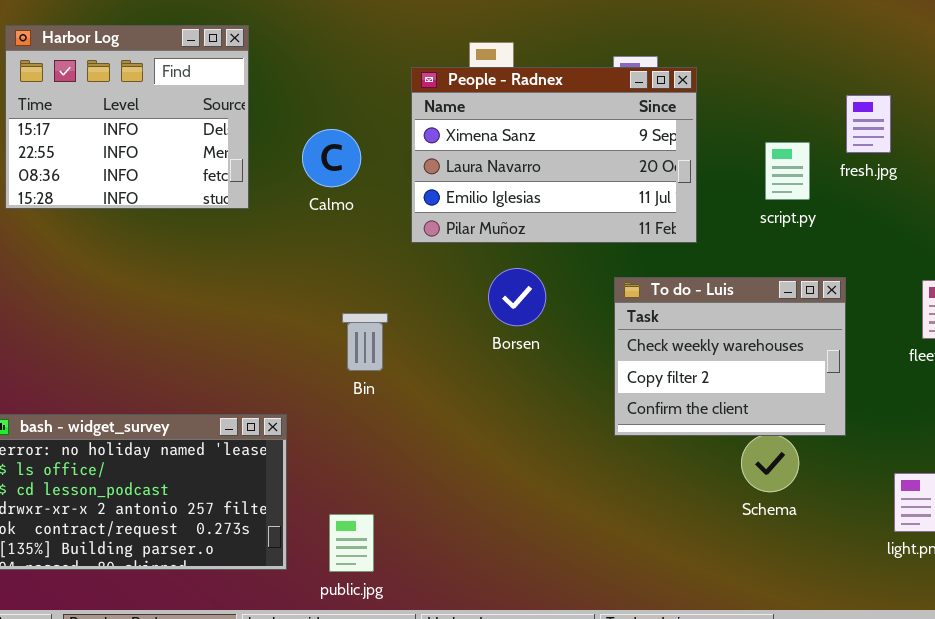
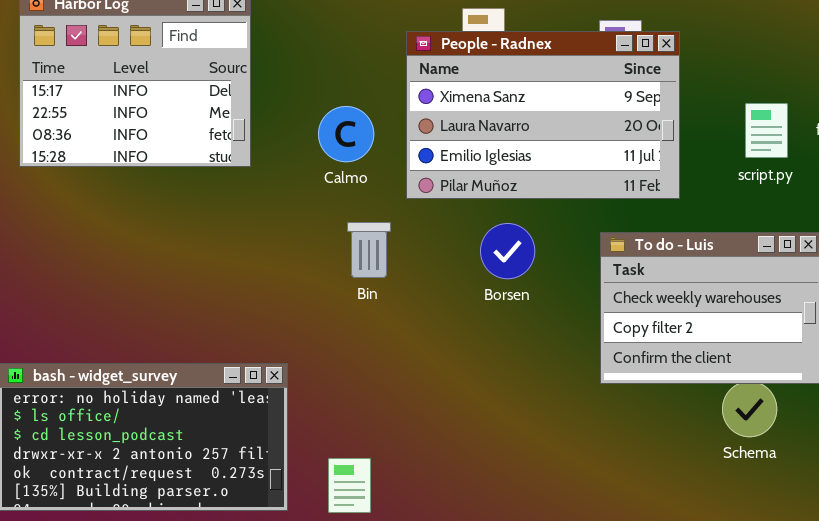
Calmo: [302,129,361,187] -> [318,106,374,162], moved
Bin: [342,313,388,371] -> [347,222,391,278], moved

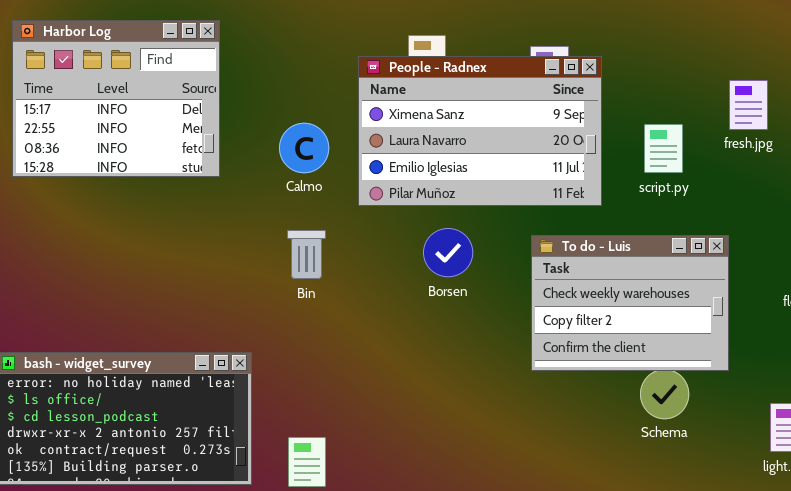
script.py: [745,103,788,158] -> [644,124,683,173], moved
Bin: [347,222,391,278] -> [287,230,326,279], moved

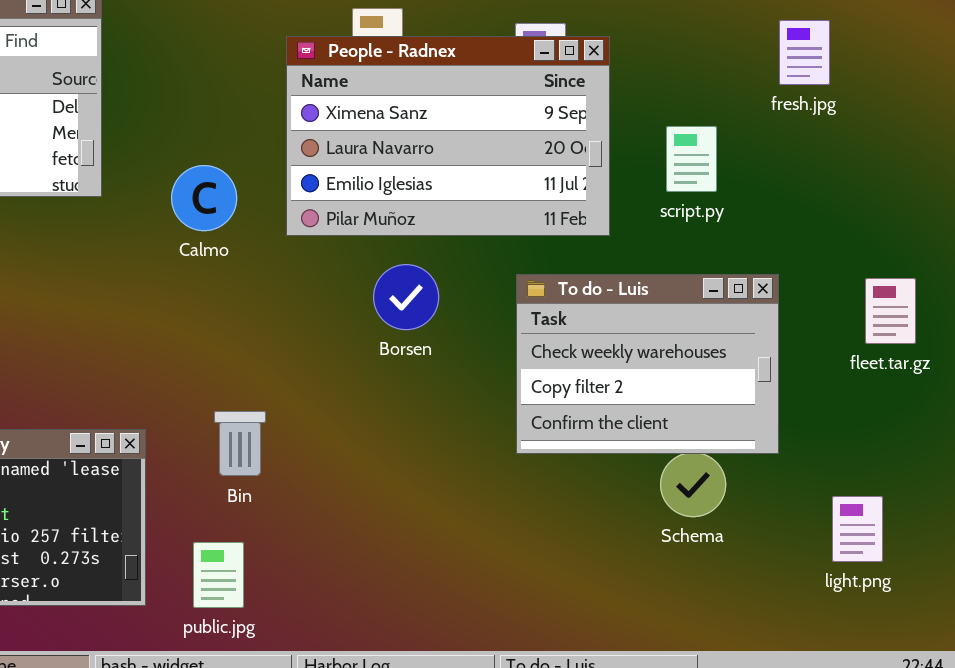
fresh.jpg: [729,80,768,130] -> [779,20,830,85], moved
Calmo: [279,123,329,173] -> [171,165,237,231], moved
Bin: [287,230,326,279] -> [214,411,266,476], moved

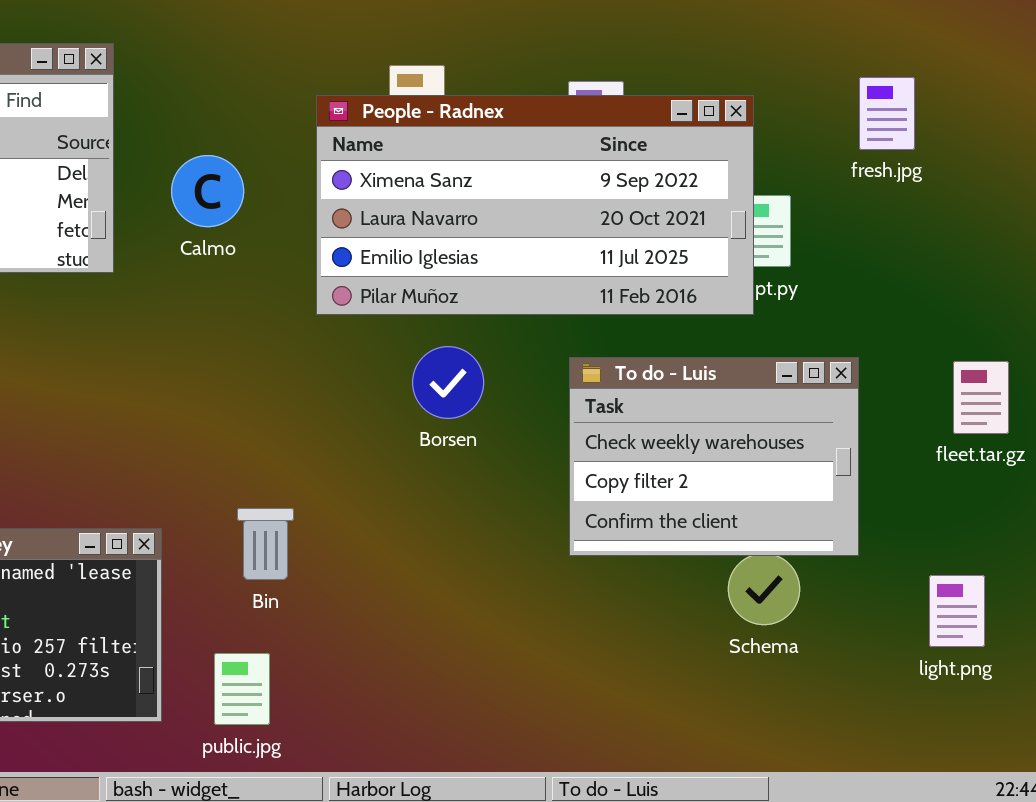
People - Radnex: [286,36,610,236] -> [316,95,754,315], resized
Calmo: [171,165,237,231] -> [171,155,244,227], moved
light.png: [832,496,883,562] -> [929,575,985,647], moved

